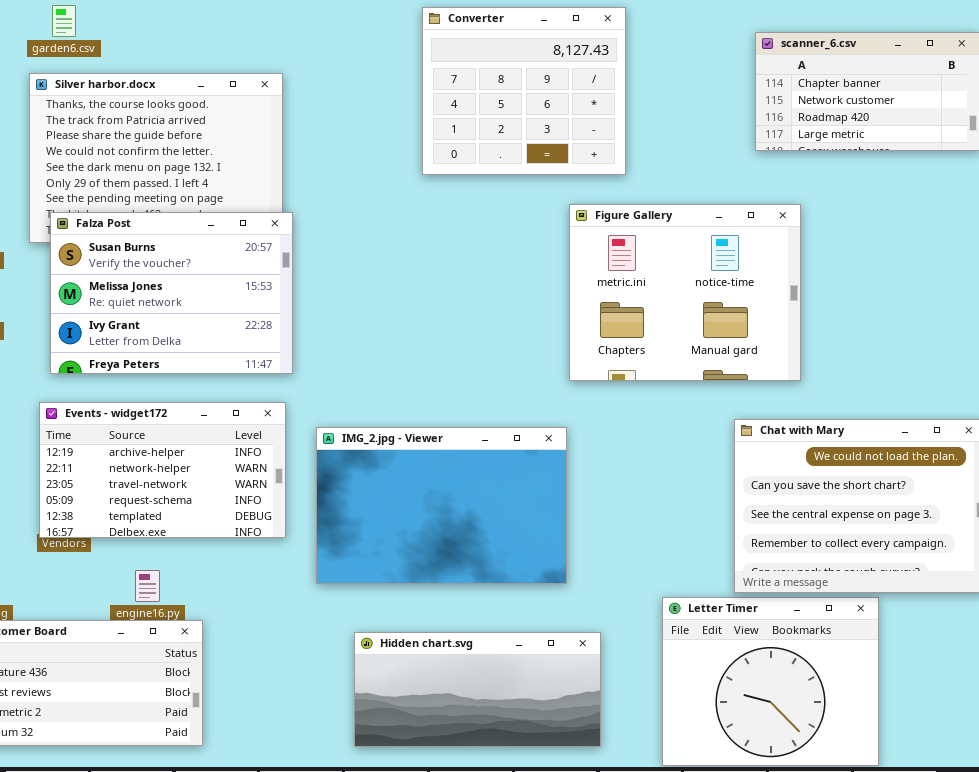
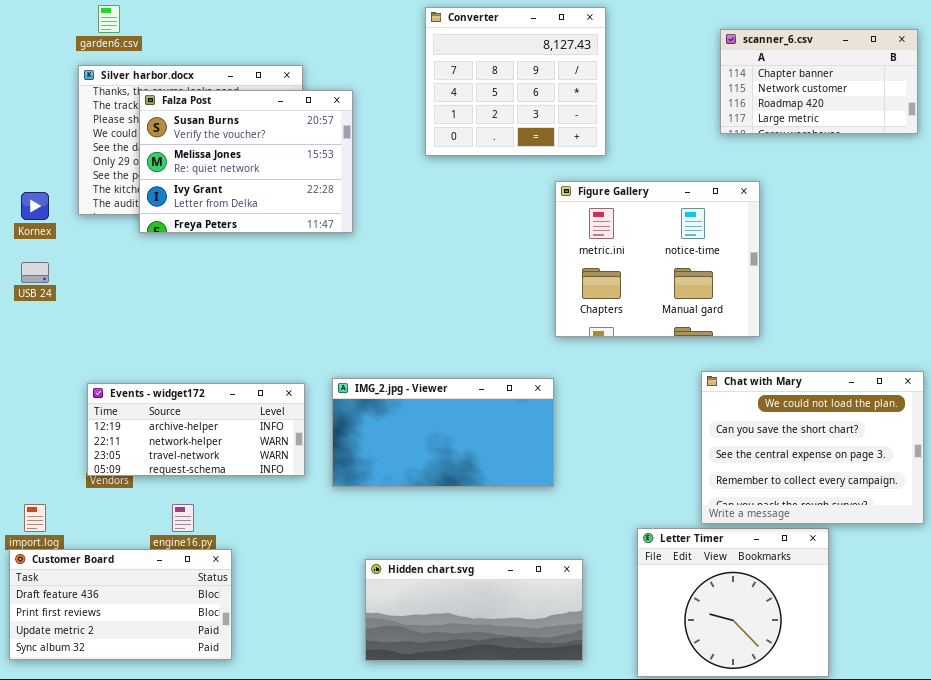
Falza Post: [50,212,293,374] -> [139,90,353,233], moved
Events - widget172: [39,402,286,538] -> [87,383,305,476], resized
IMG_2.jpg - Viewer: [316,427,567,584] -> [332,378,554,487], resized

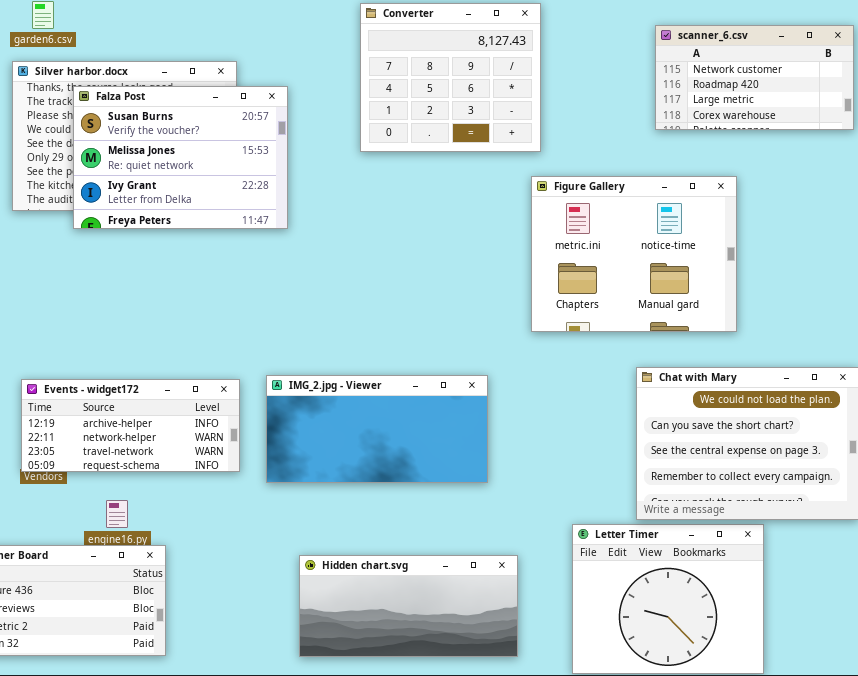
scanner_6.csv: [720,29,918,134] -> [655,25,854,130], scrolled down 1 row
Figure Gallery: [555,181,760,337] -> [531,176,737,332], moved

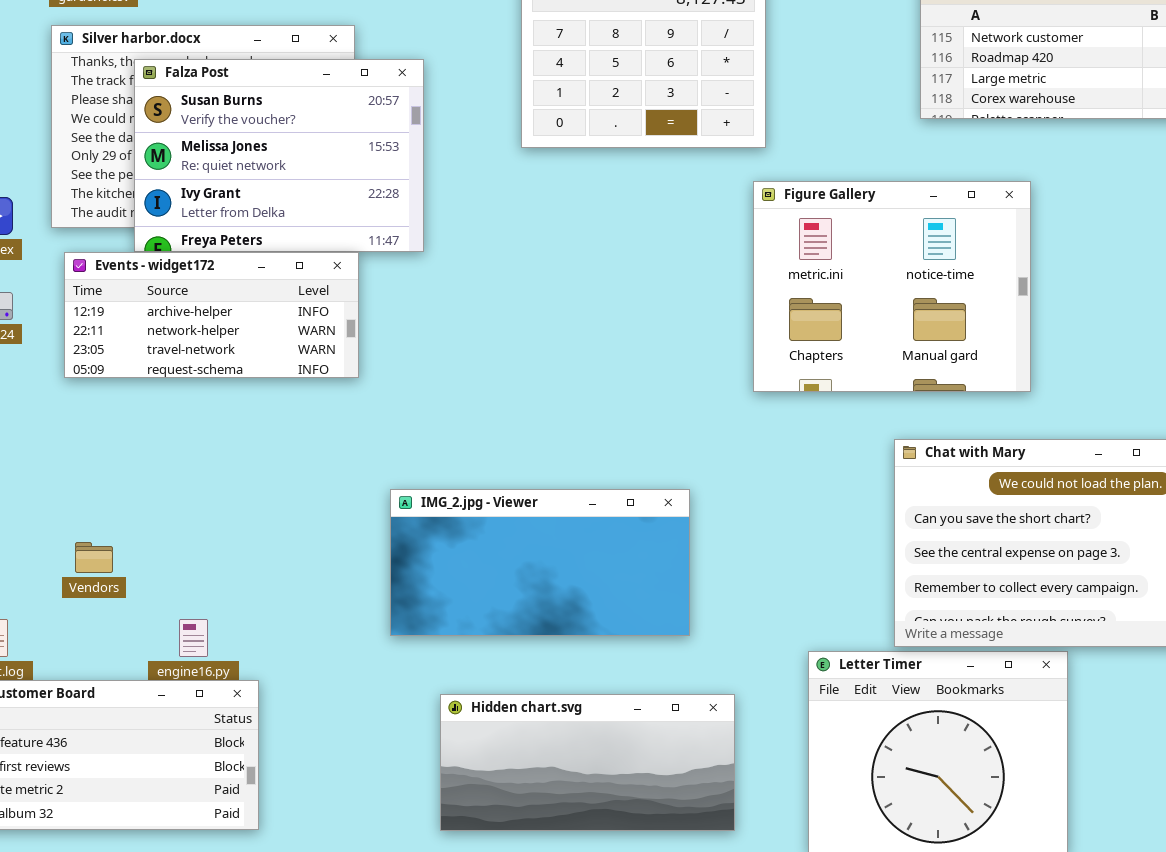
IMG_2.jpg - Viewer: [266,375,488,483] -> [390,489,690,636], moved
Events - widget172: [21,379,240,472] -> [64,252,359,378], moved

